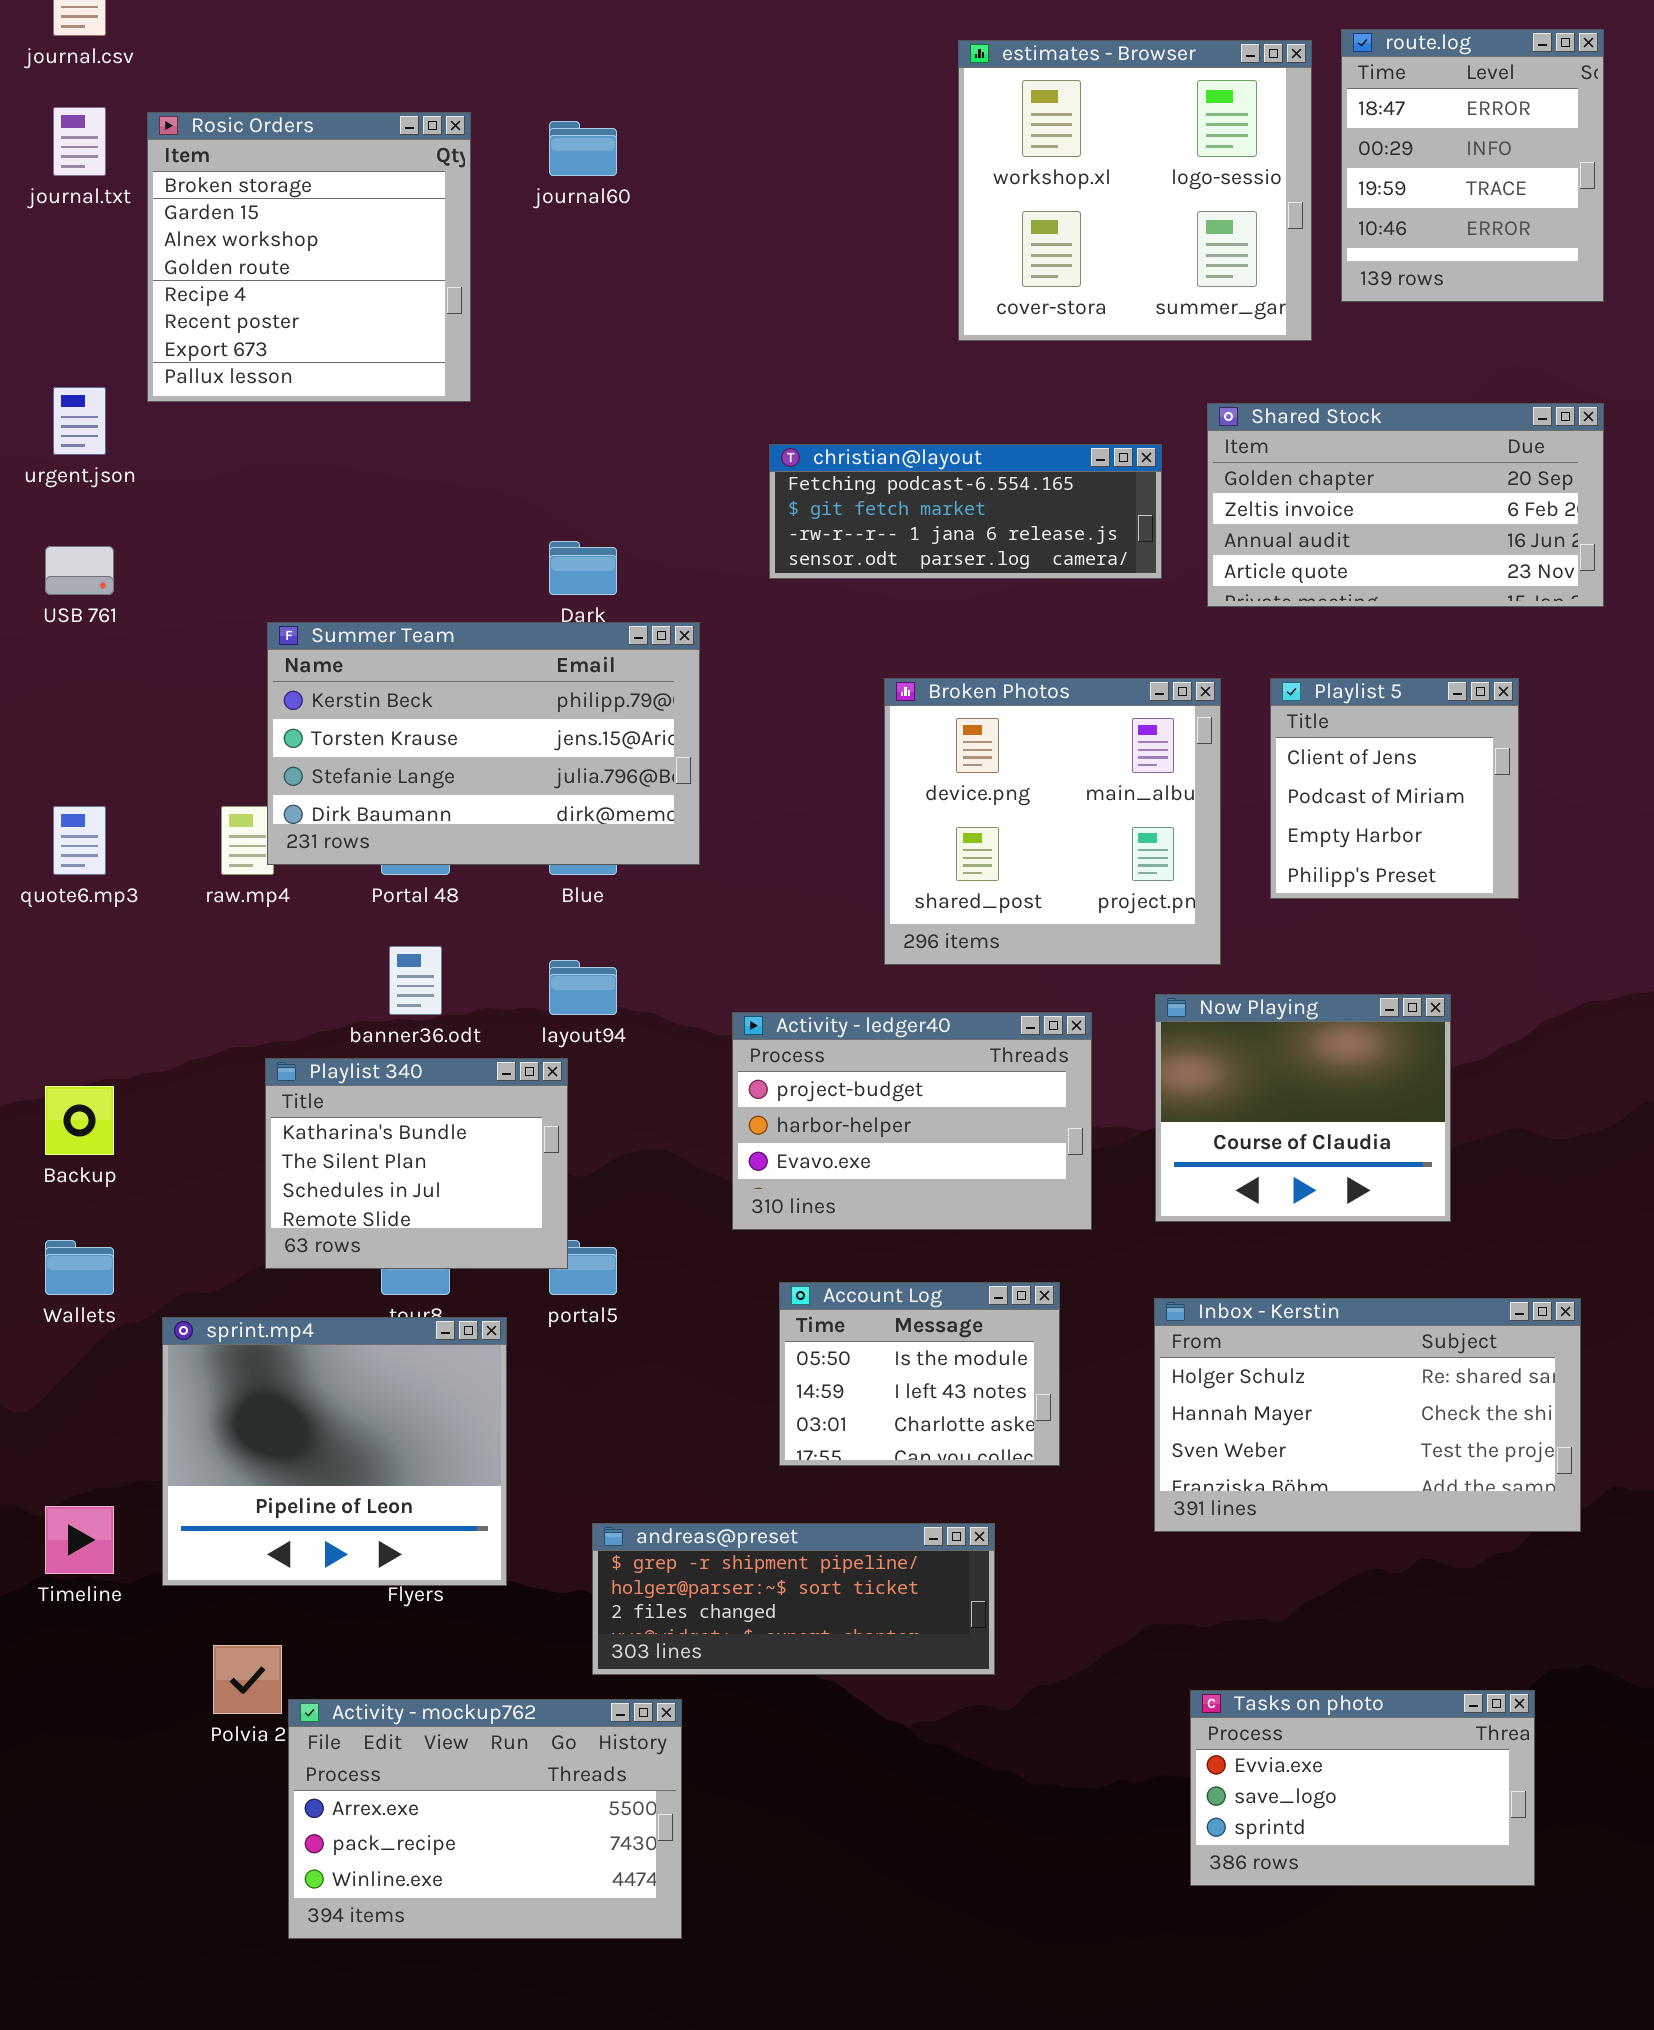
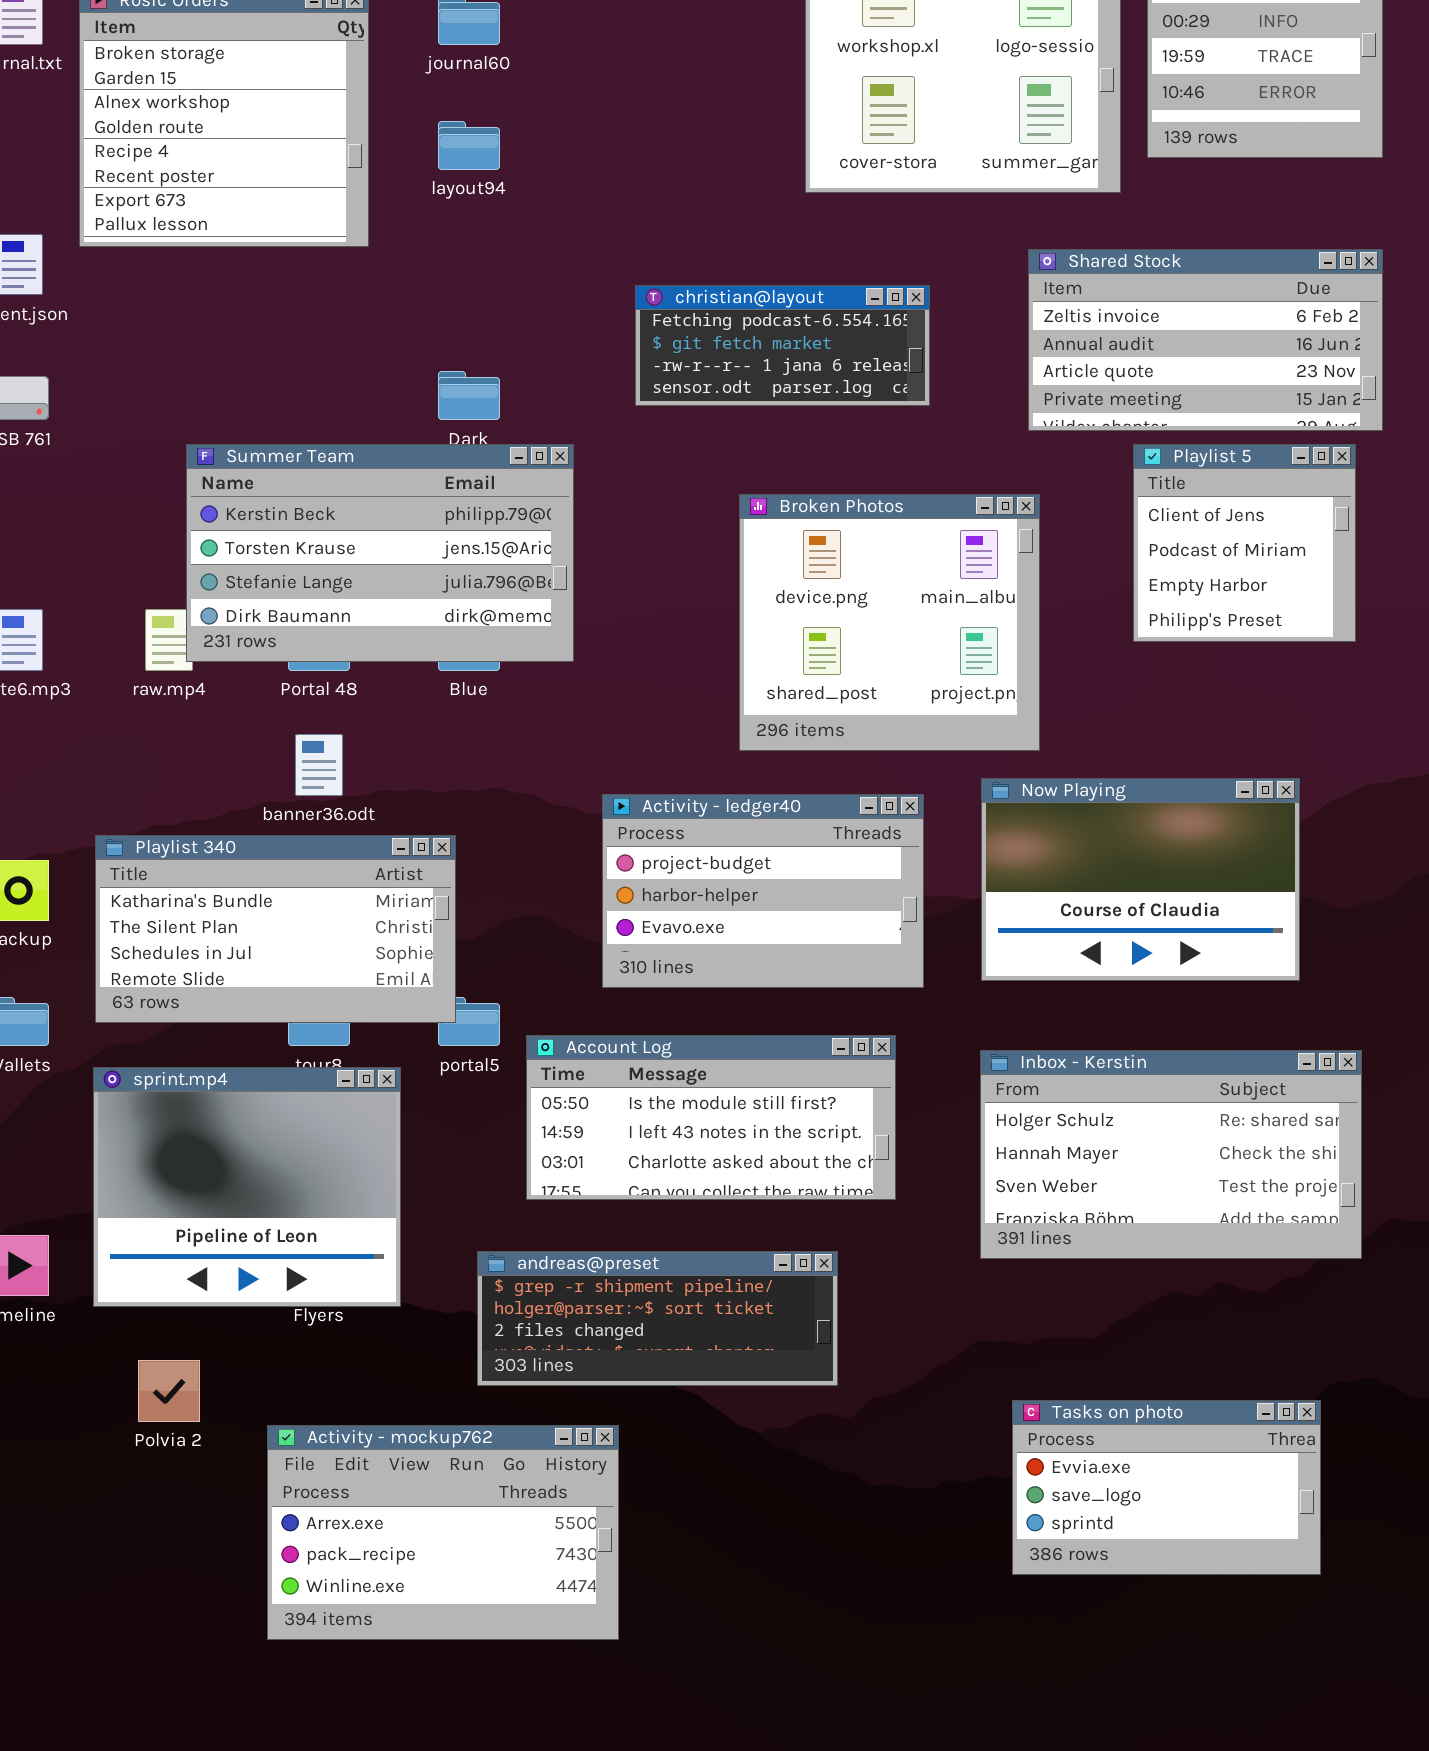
Shared Stock: [1207,403,1604,607] -> [1028,249,1383,431], scrolled down 1 row
christian@layout: [769,444,1162,579] -> [635,285,930,406], resized
Playlist 5: [1270,678,1519,899] -> [1133,444,1356,642], moved
layout94: [549,960,617,1015] -> [438,121,500,170], moved
Now Playing: [1155,994,1451,1222] -> [981,778,1300,981], resized
Playlist 340: [265,1058,568,1269] -> [95,835,456,1023], resized
Account Log: [779,1282,1060,1466] -> [526,1035,896,1200], resized
Activity - mockup762: [288,1699,682,1939] -> [267,1425,619,1640], moved

